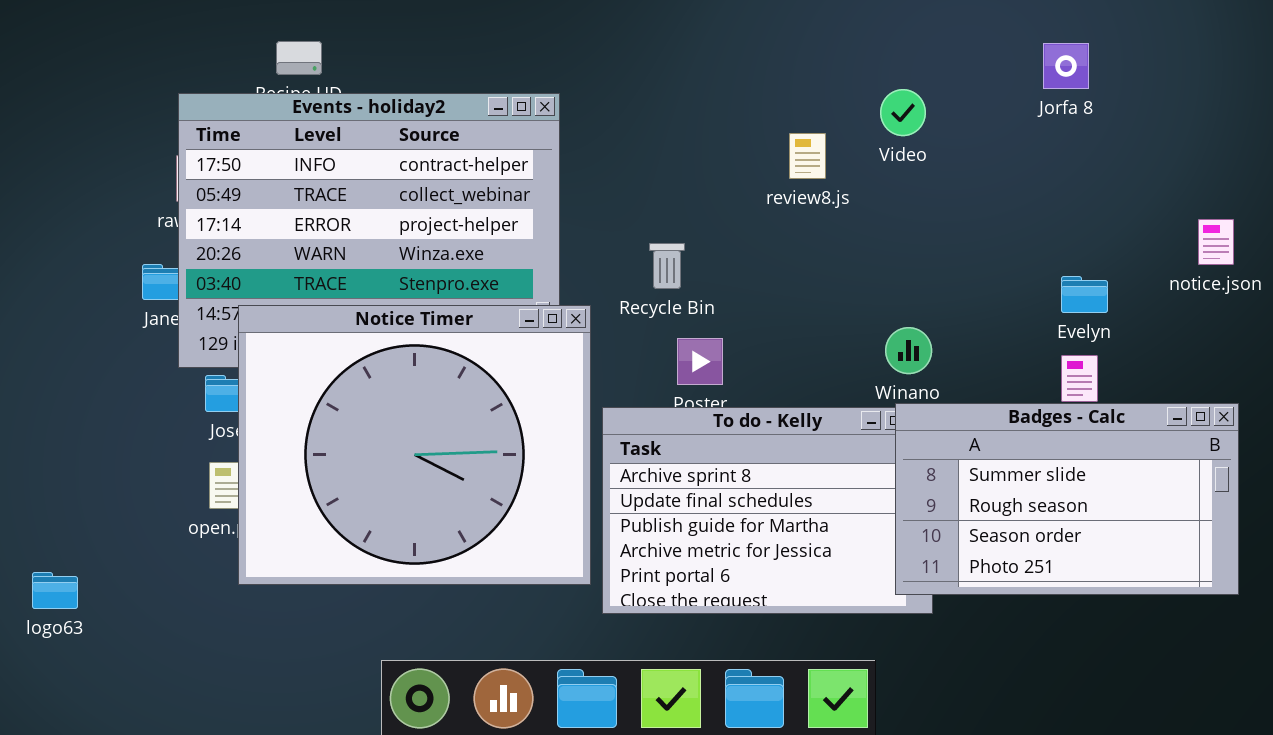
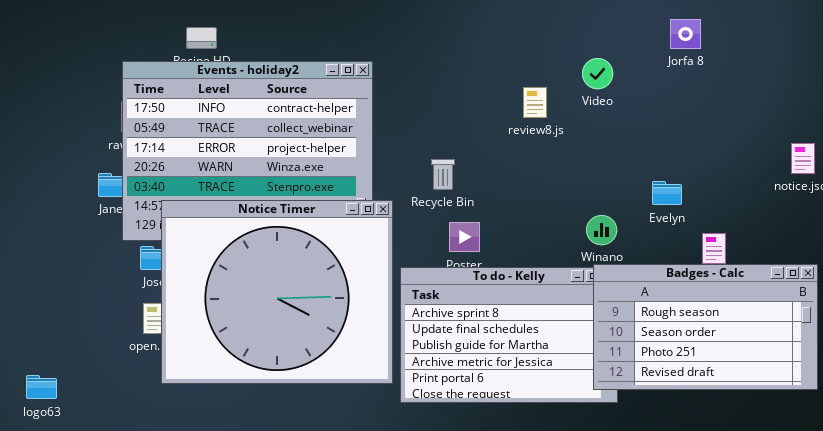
Jorfa 8: [1043,43,1089,89] -> [670,19,701,49], moved
Evelyn: [1061,276,1108,313] -> [652,181,682,205], moved
Badges - Calc: [895,403,1239,595] -> [593,264,818,390], scrolled down 1 row

